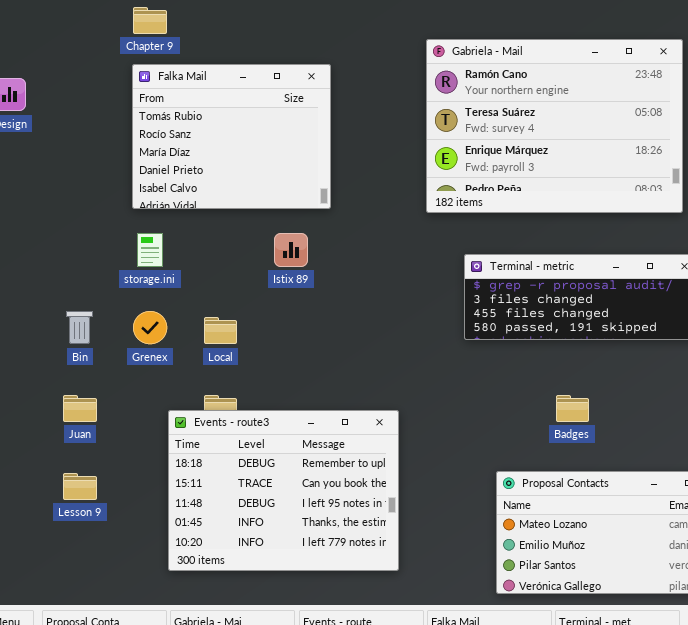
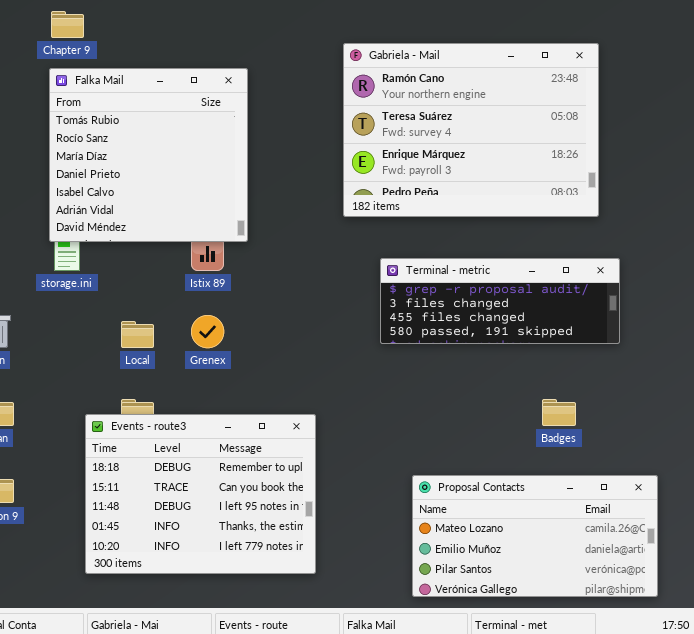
Falka Mail: [132,64,331,209] -> [49,68,248,242], resized
Grenex: [133,311,167,344] -> [191,315,224,348], moved
Badges: [556,395,589,422] -> [542,399,576,426], moved

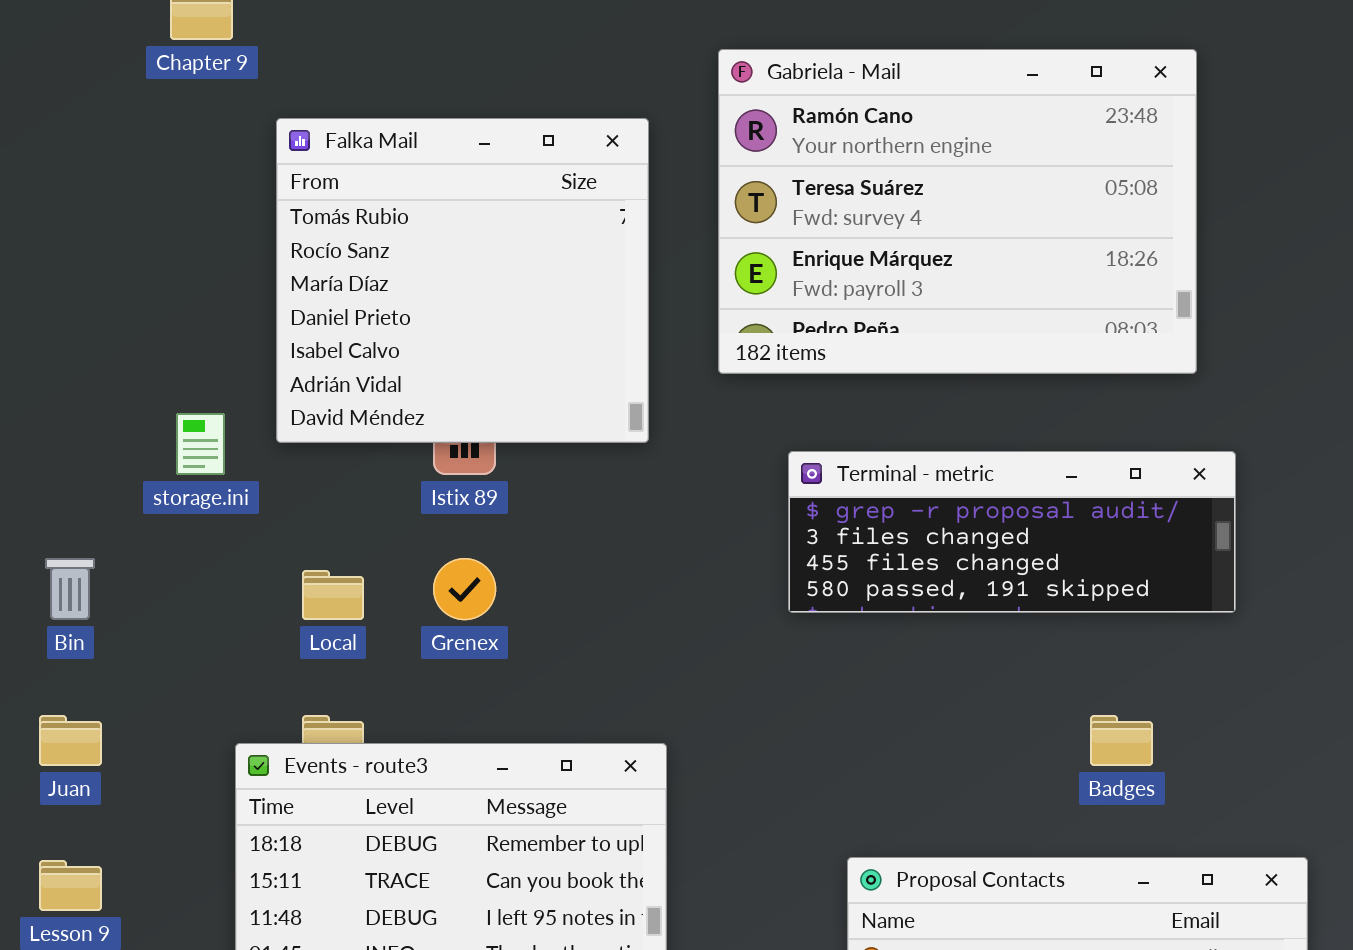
Falka Mail: [49,68,248,242] -> [276,118,649,443], moved

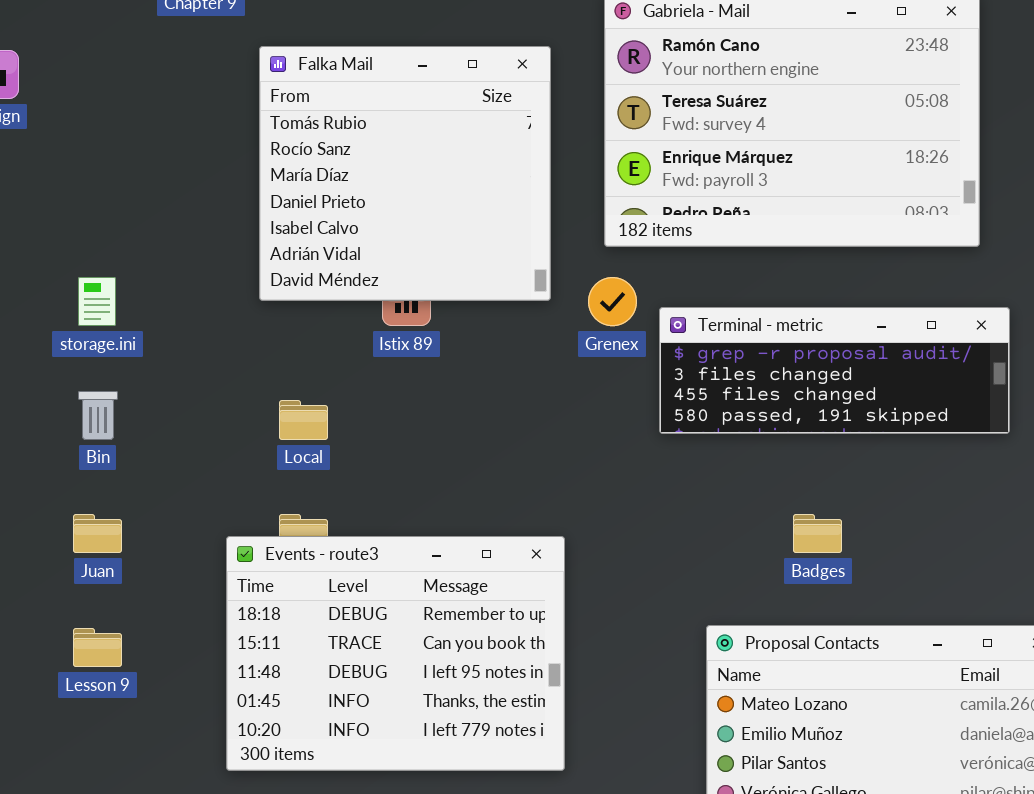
storage.ini: [176,413,225,475] -> [78,277,116,326], moved
Grenex: [433,558,496,620] -> [588,277,637,326], moved
Badges: [1090,715,1153,766] -> [793,514,842,553], moved

